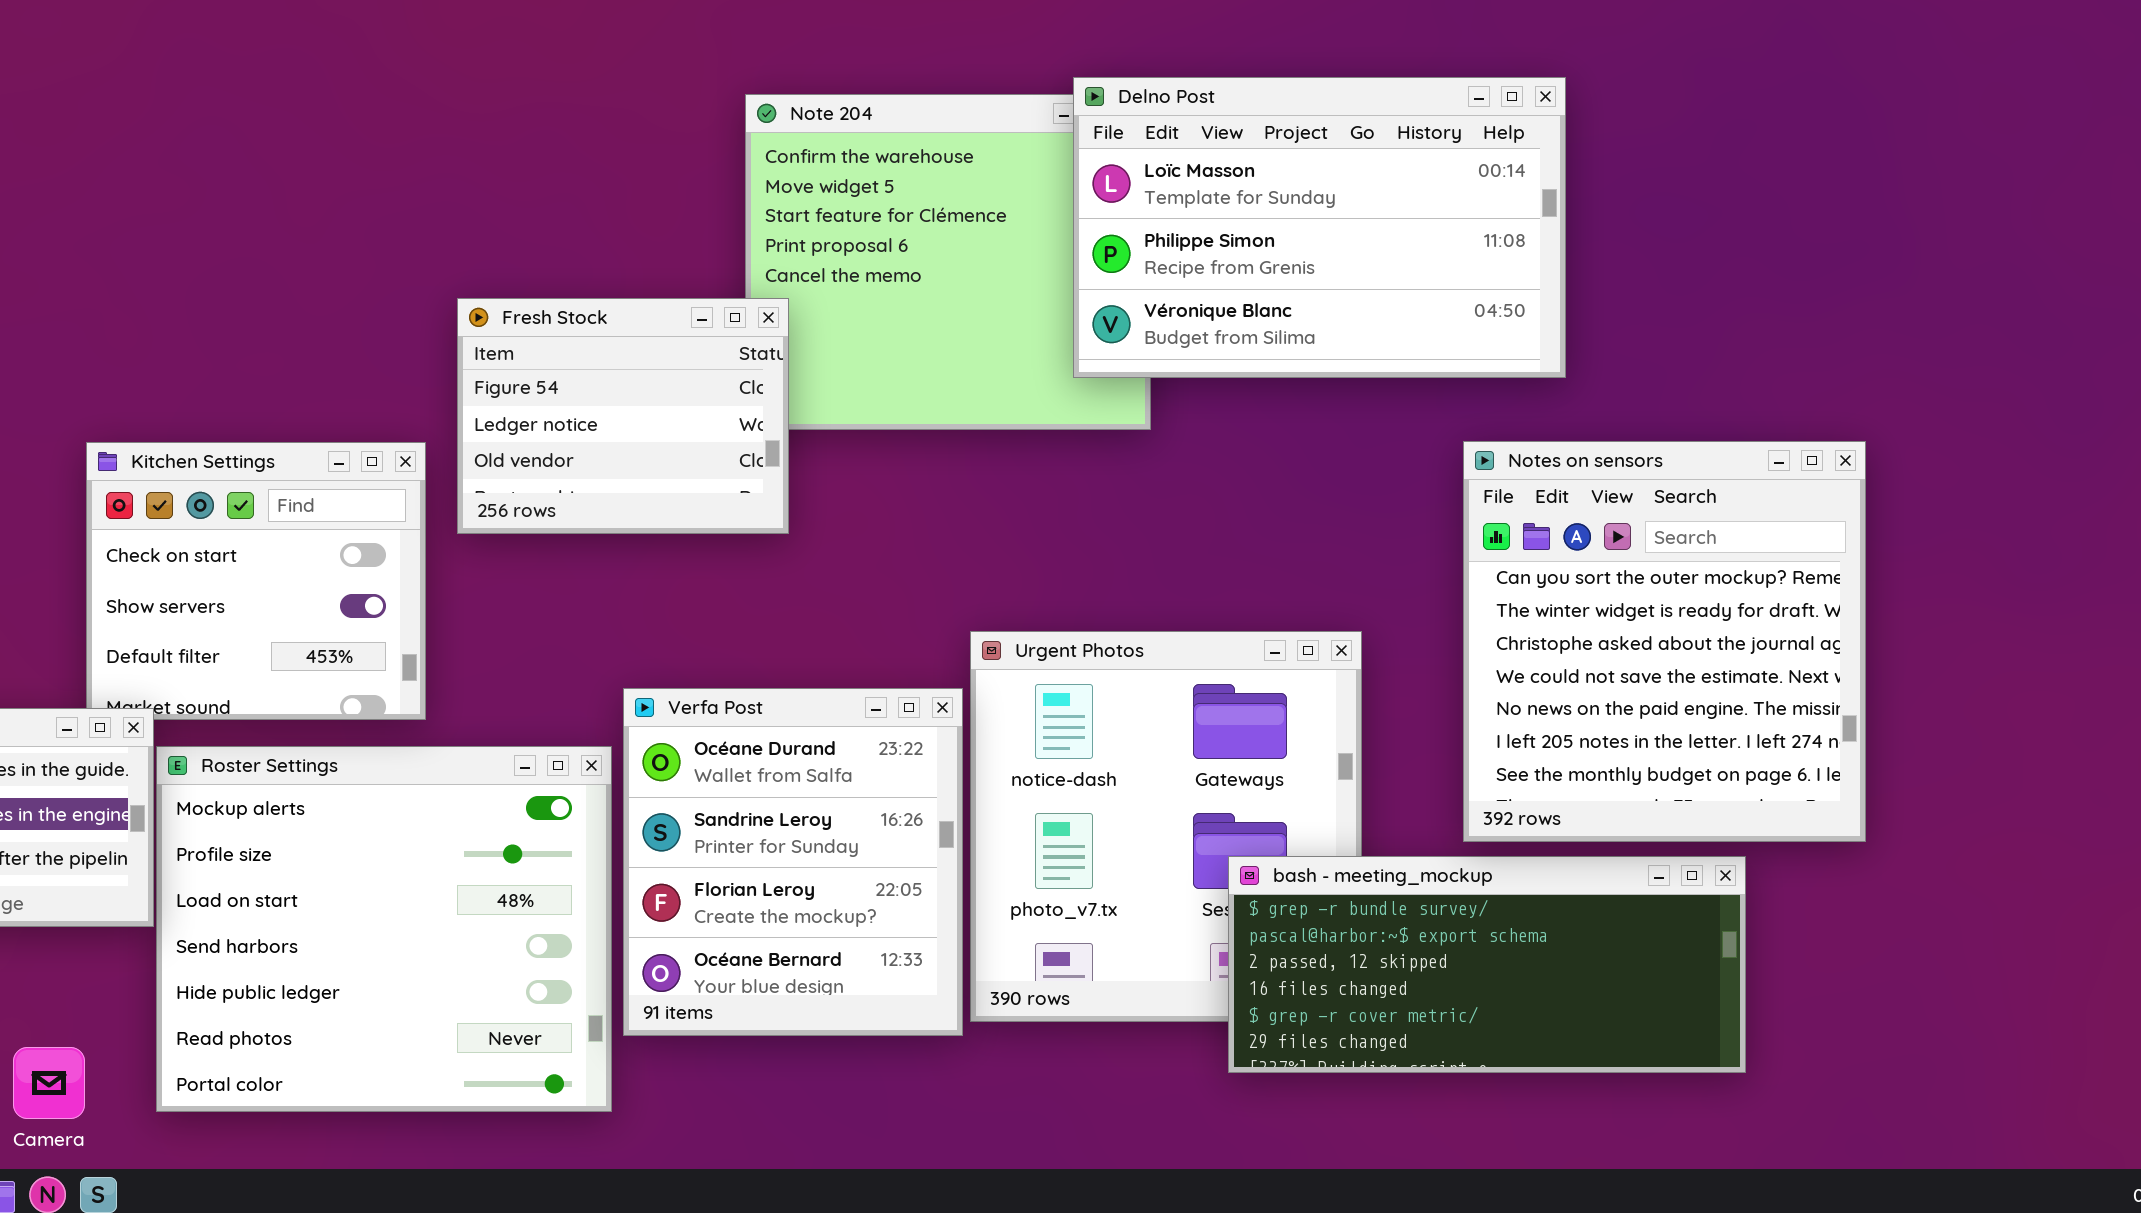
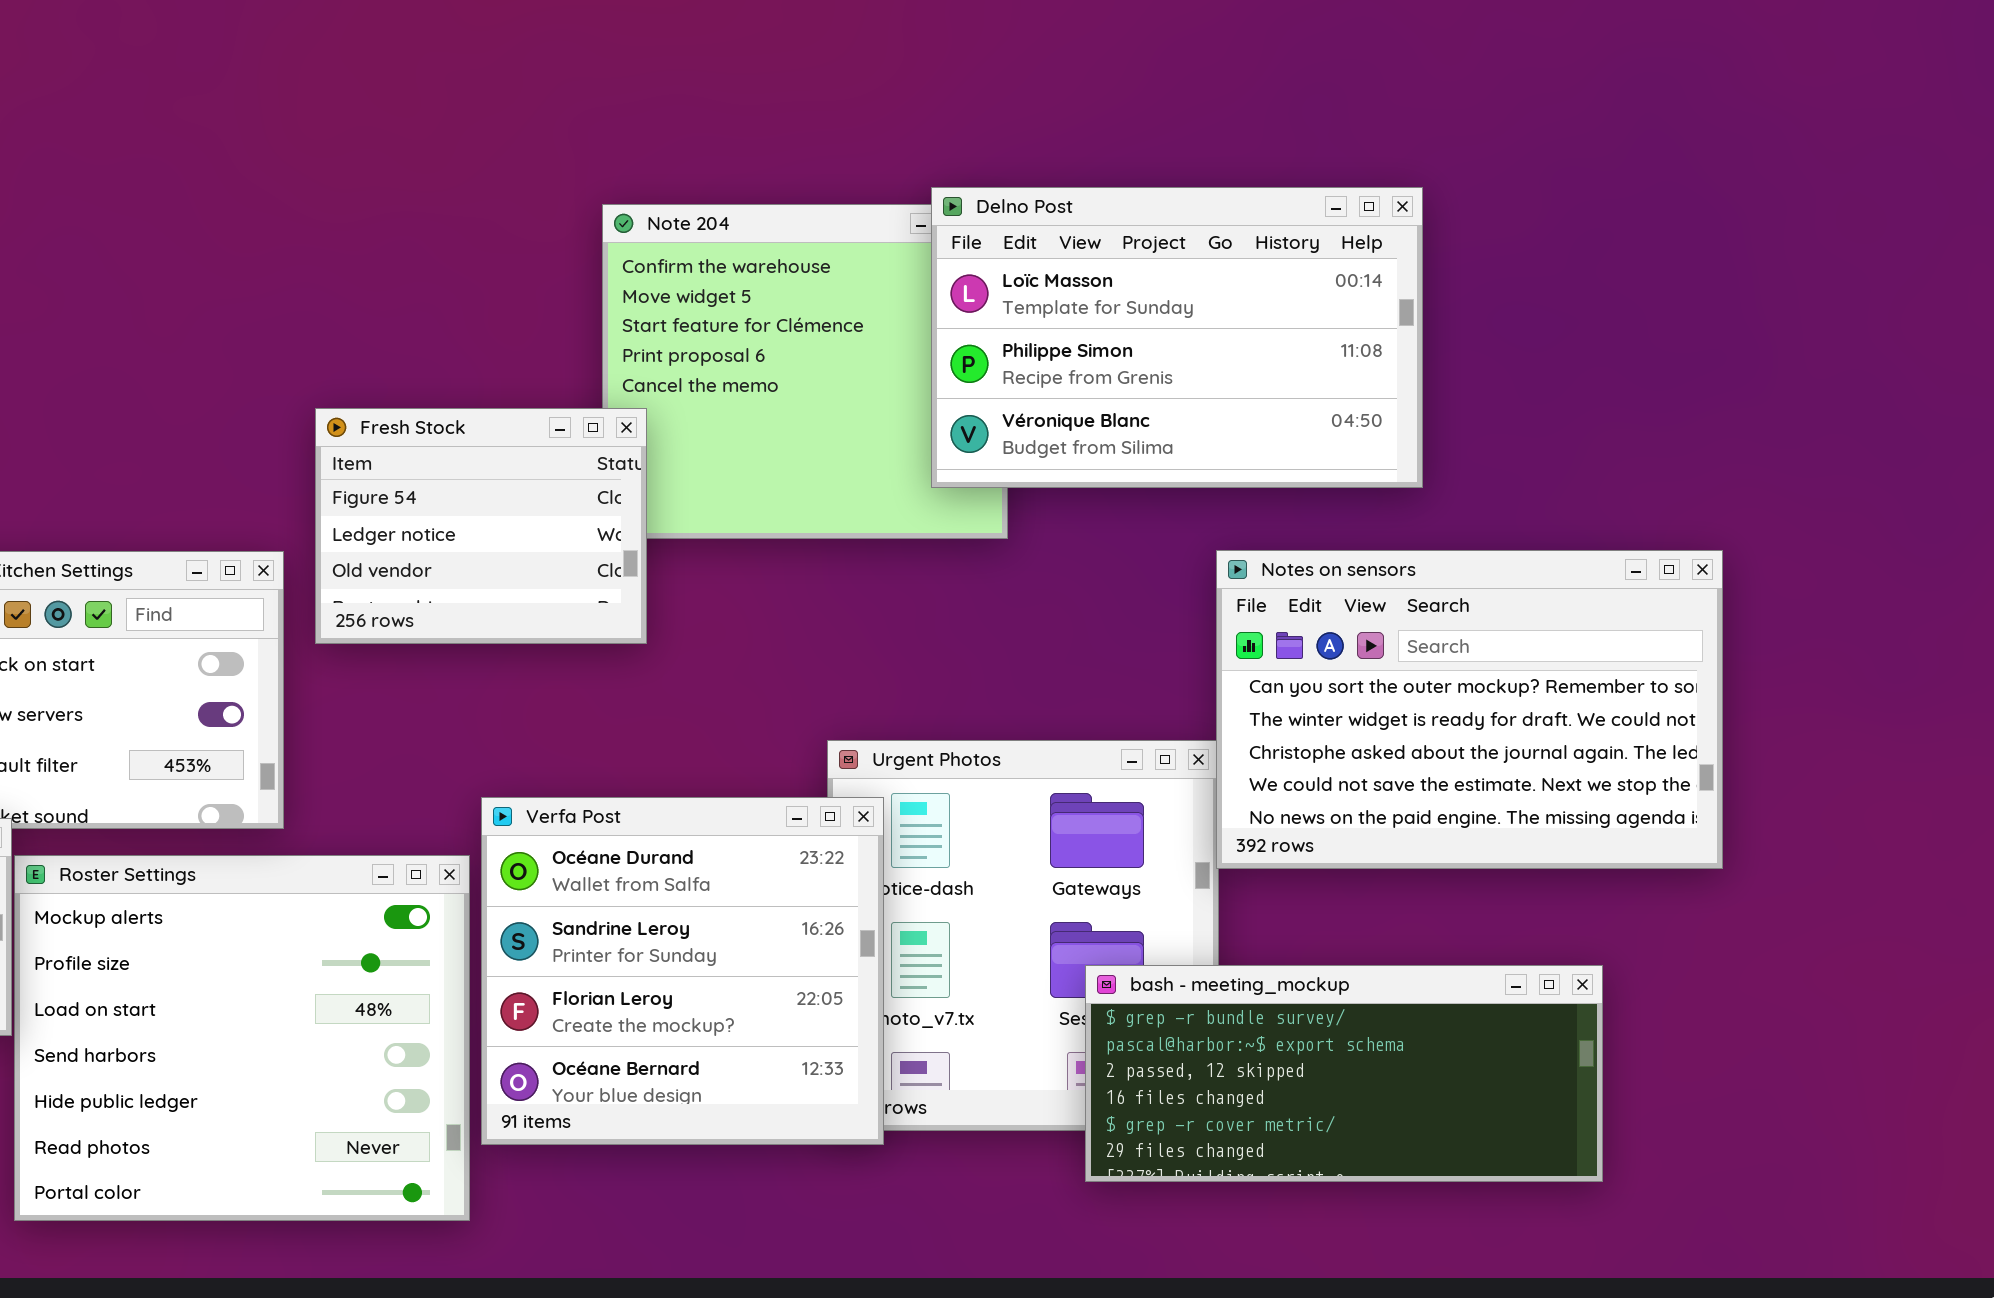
Notes on sensors: [1463,441,1866,842] -> [1216,550,1723,869], resized
Verfa Post: [623,688,963,1036] -> [481,797,884,1145], resized

